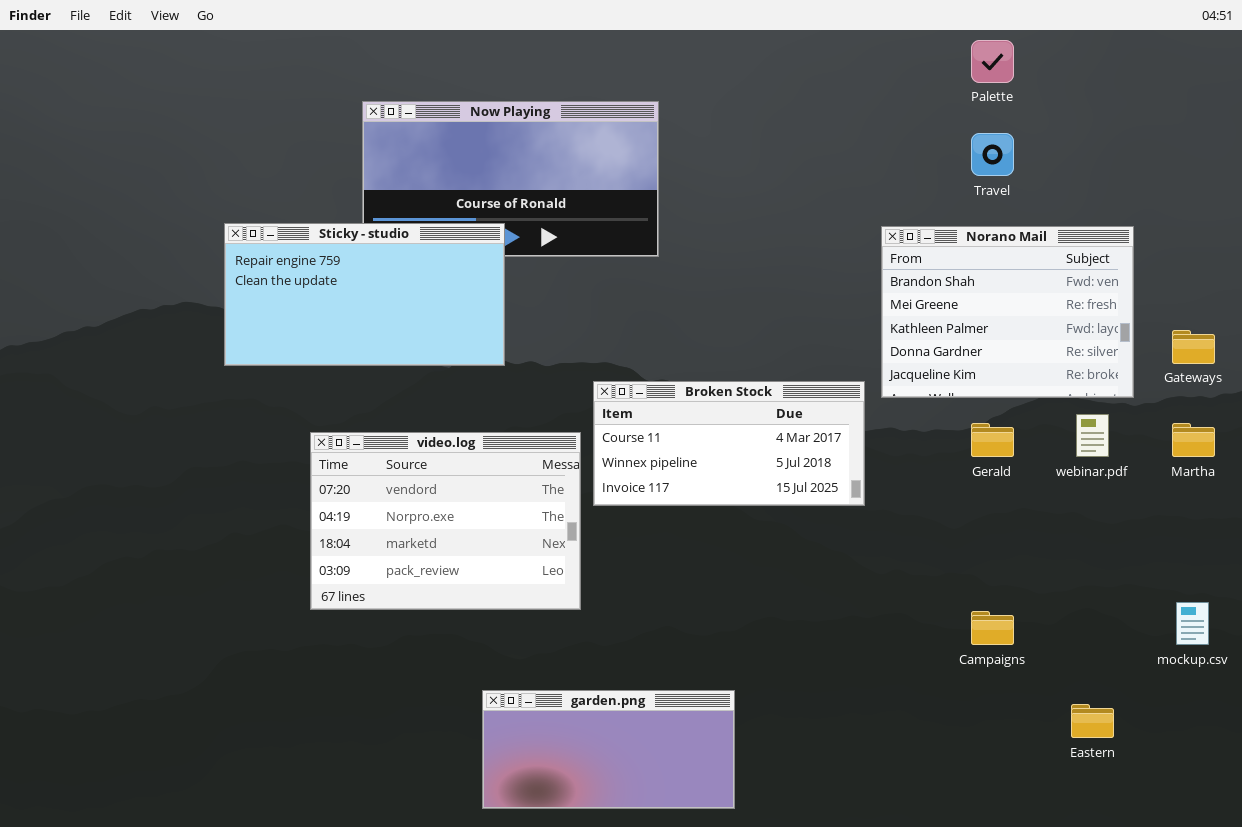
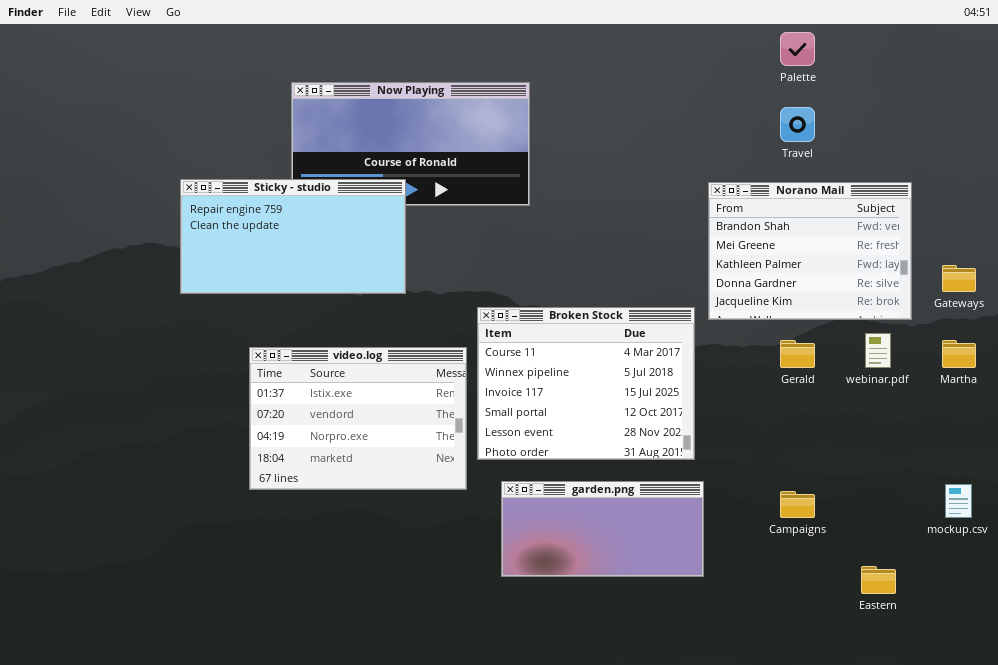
Broken Stock: [593,381,865,506] -> [477,307,695,460], resized
video.log: [310,432,581,610] -> [249,347,467,490], scrolled up 1 row
garden.png: [482,690,735,809] -> [501,481,704,577], moved

